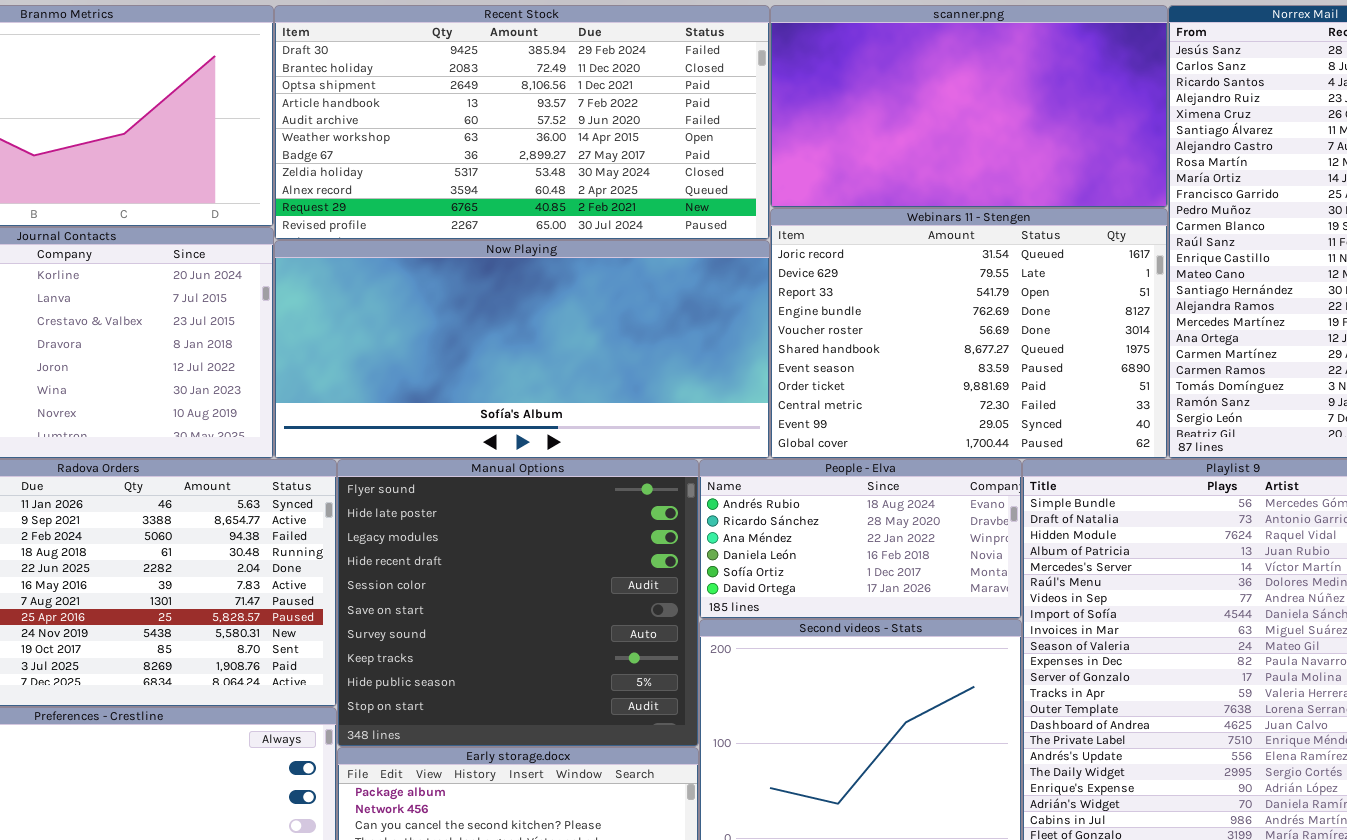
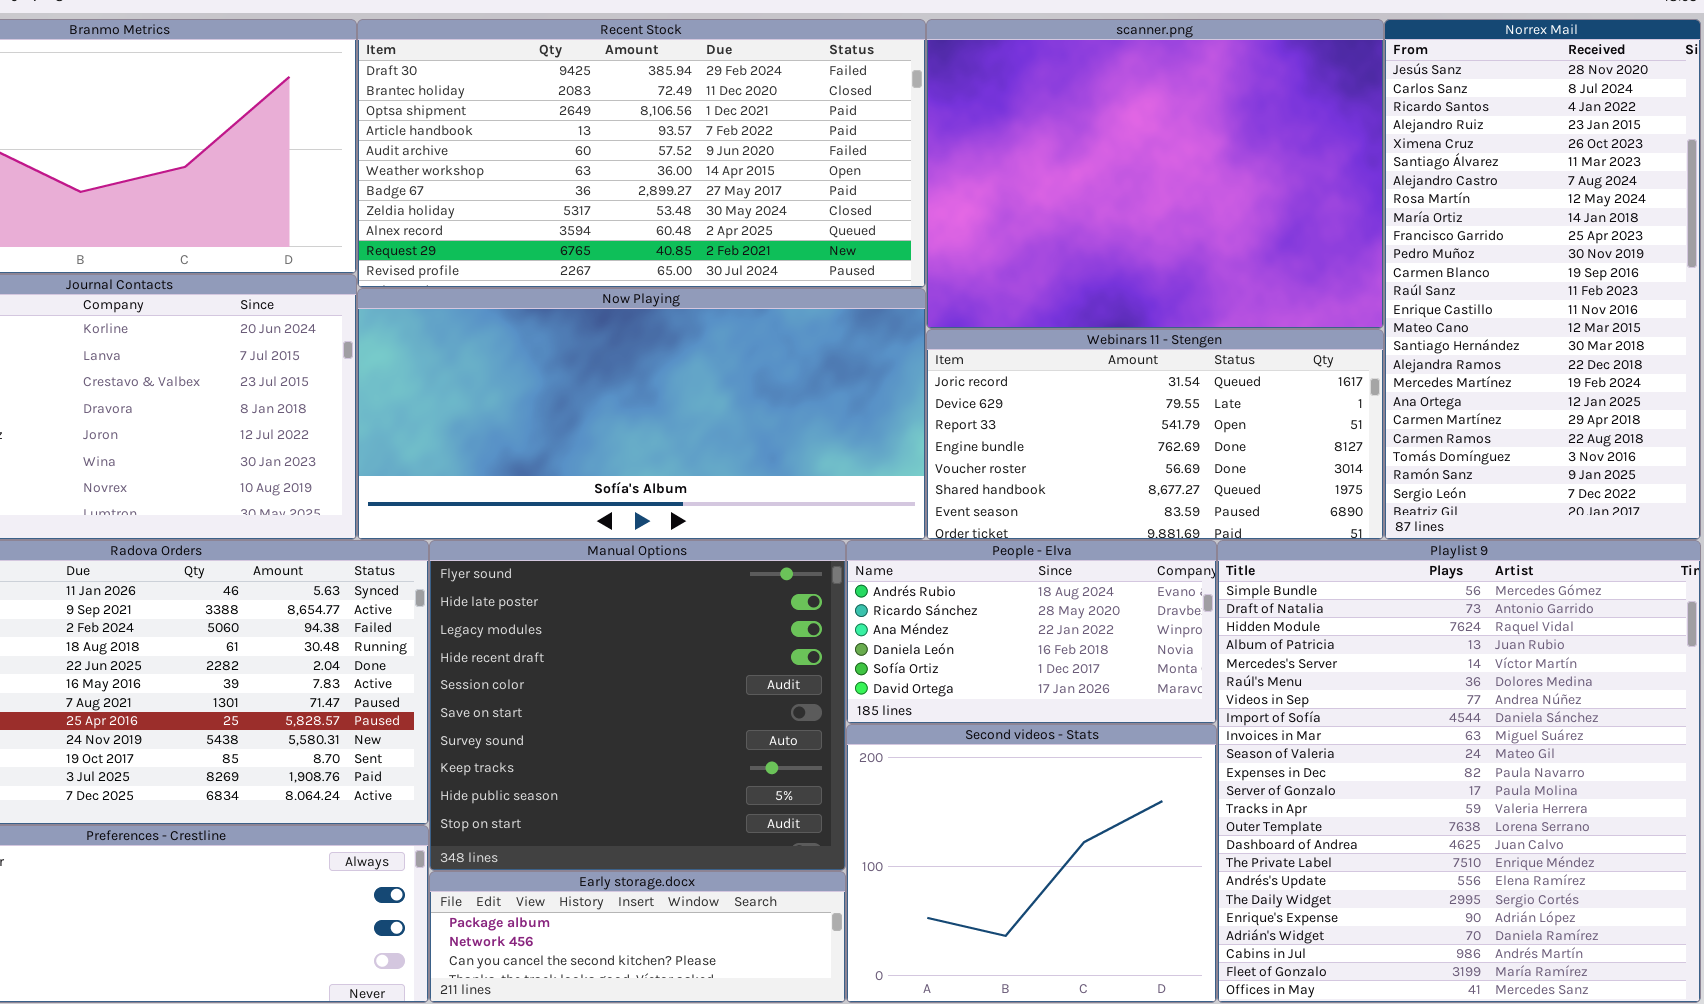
scanner.png: [770,5,1168,208] -> [926,19,1384,329], resized
Webinars 11 - Stengen: [770,208,1168,459] -> [926,329,1384,540], resized

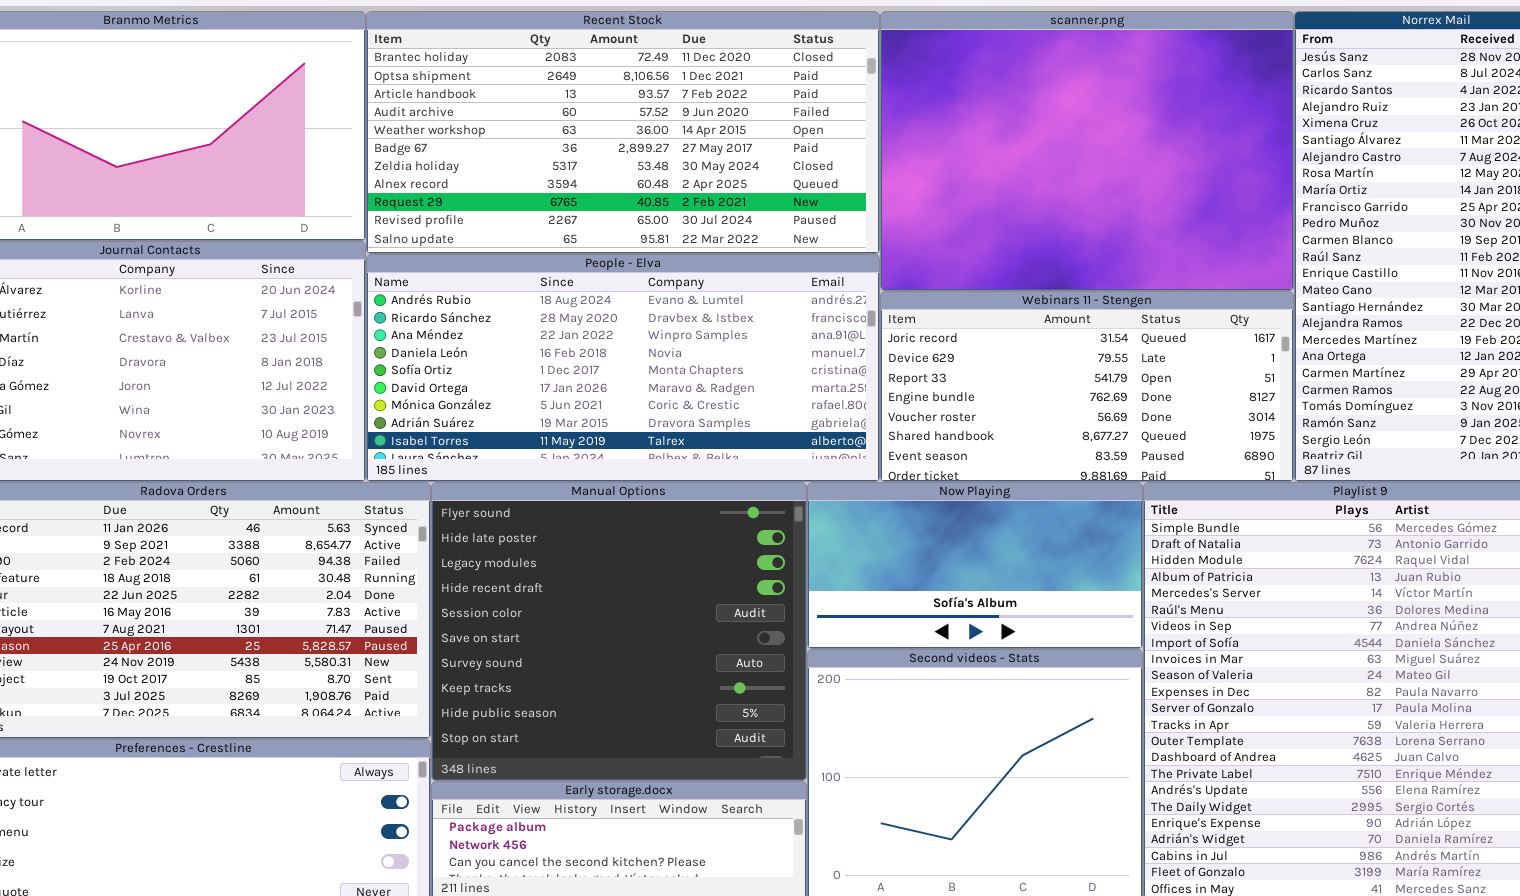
Recent Stock: [357,19,926,288] -> [366,11,880,254], scrolled down 1 row
Now Playing: [357,288,926,540] -> [807,482,1143,649], moved, resized
People - Elva: [846,540,1217,724] -> [366,254,880,482], moved, resized

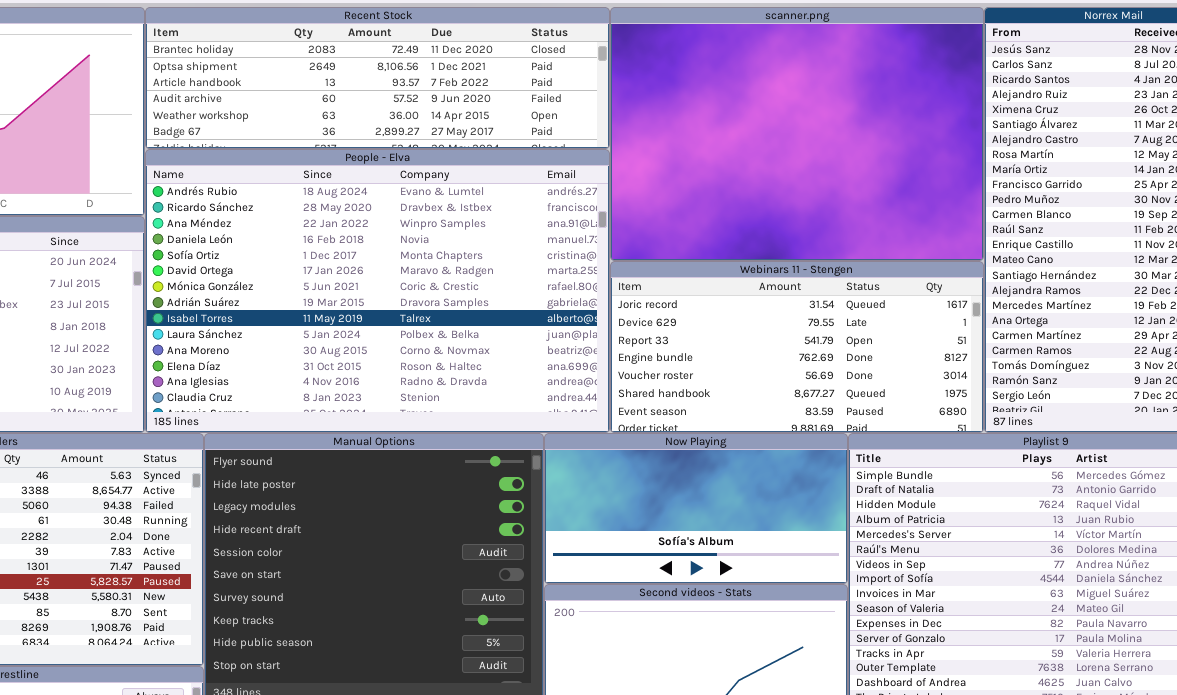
Recent Stock: [366,11,880,254] -> [145,7,610,149], resized
People - Elva: [366,254,880,482] -> [145,149,610,433], resized

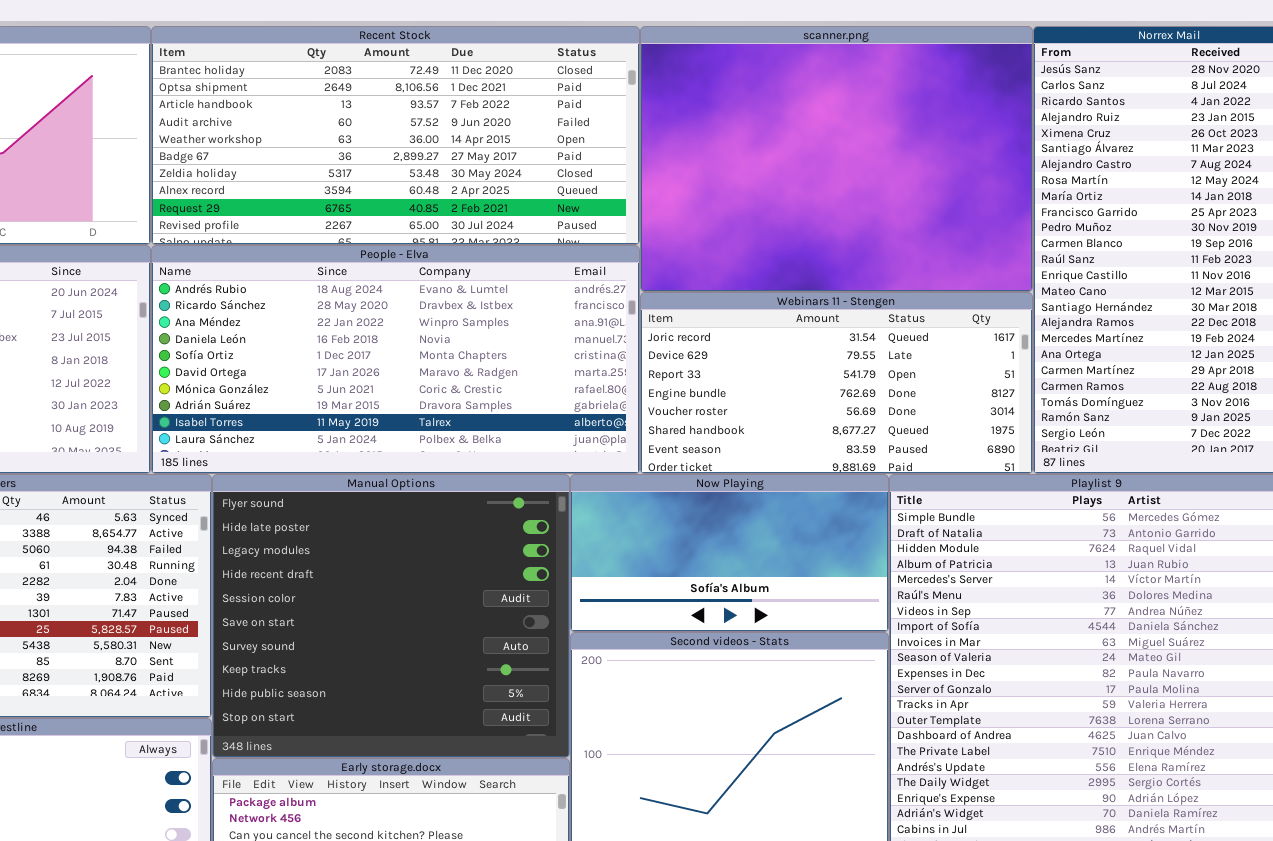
Recent Stock: [145,7,610,149] -> [151,26,640,245], resized
People - Elva: [145,149,610,433] -> [151,245,640,474], resized

